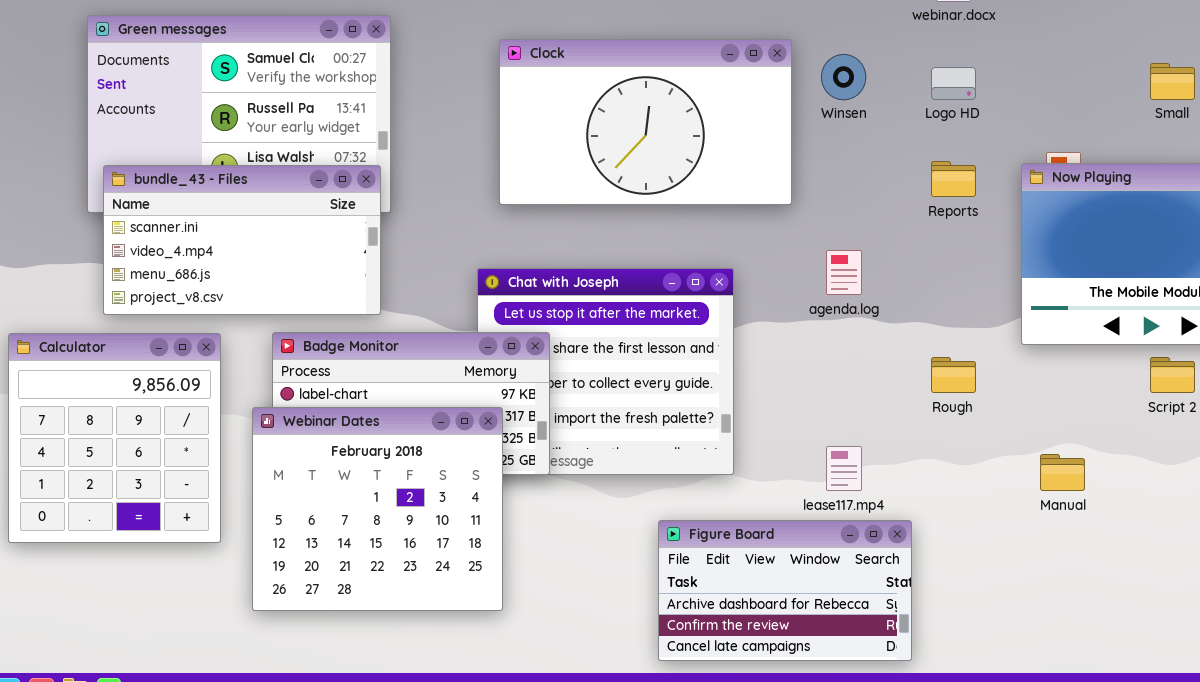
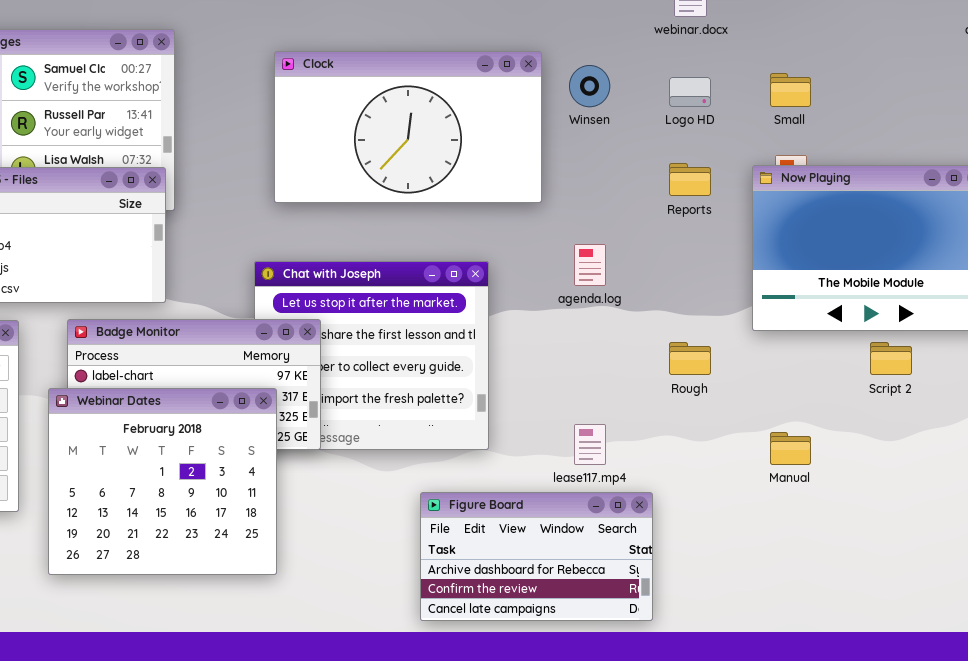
Small: [1150,63,1195,100] -> [770,73,811,107], moved

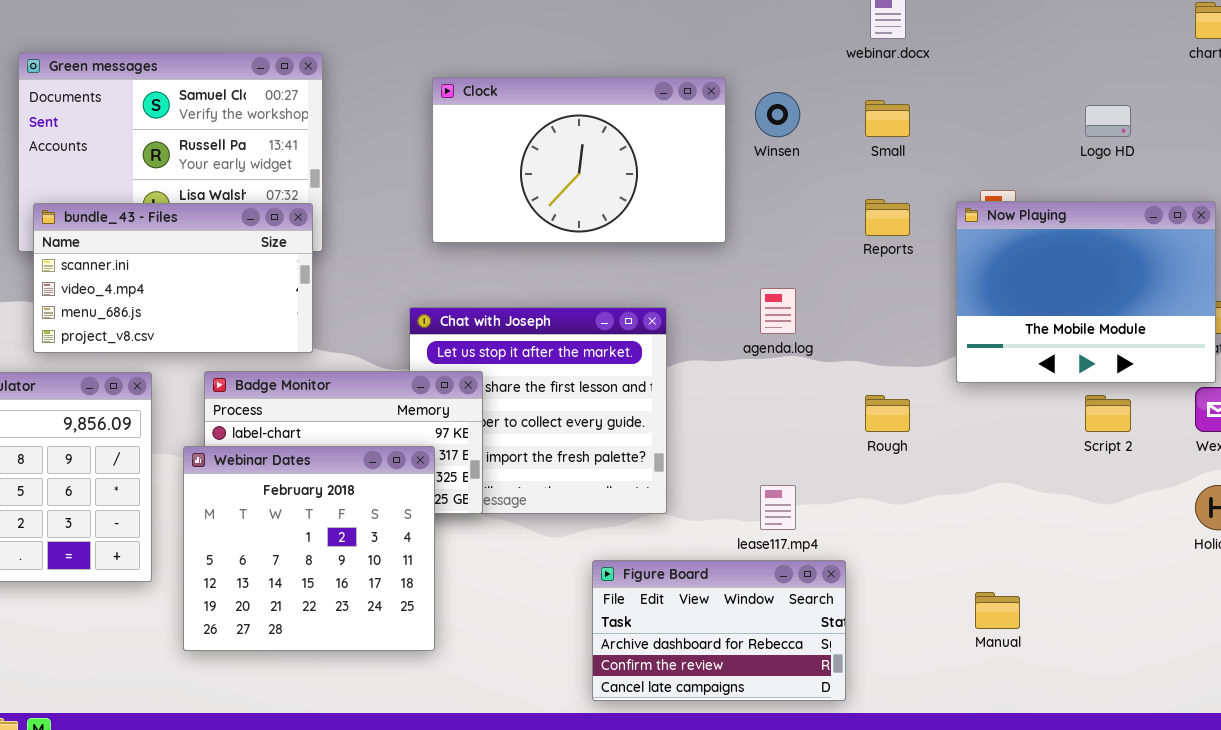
Small: [770,73,811,107] -> [865,100,910,137], moved
Logo HD: [669,77,711,107] -> [1085,105,1131,137], moved
Manual: [770,432,811,465] -> [975,592,1020,629], moved

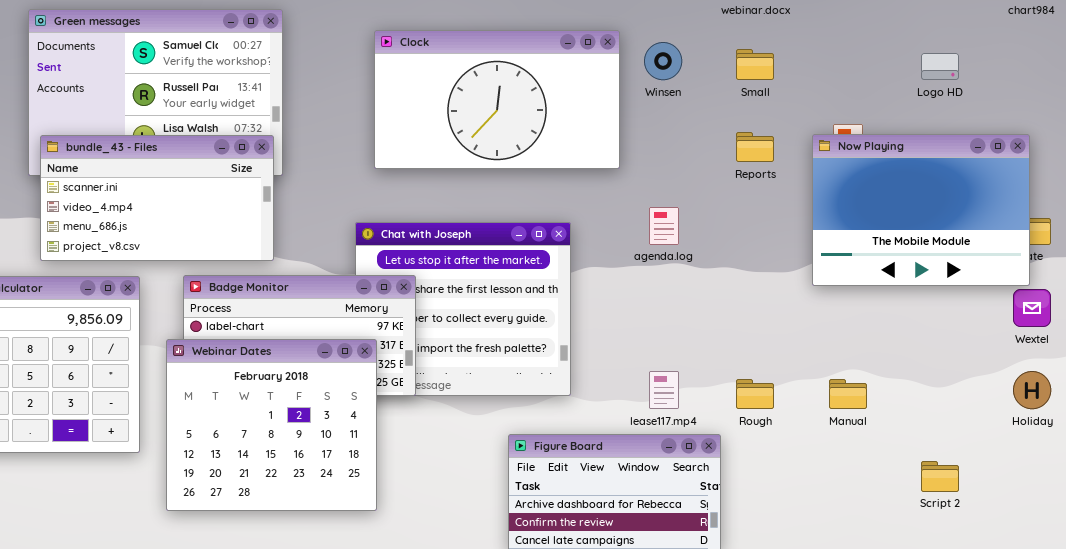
Rough: [865,395,910,432] -> [736,379,774,409], moved
Script 2: [1085,395,1131,432] -> [921,461,959,492], moved
Manual: [975,592,1020,629] -> [829,379,867,409], moved

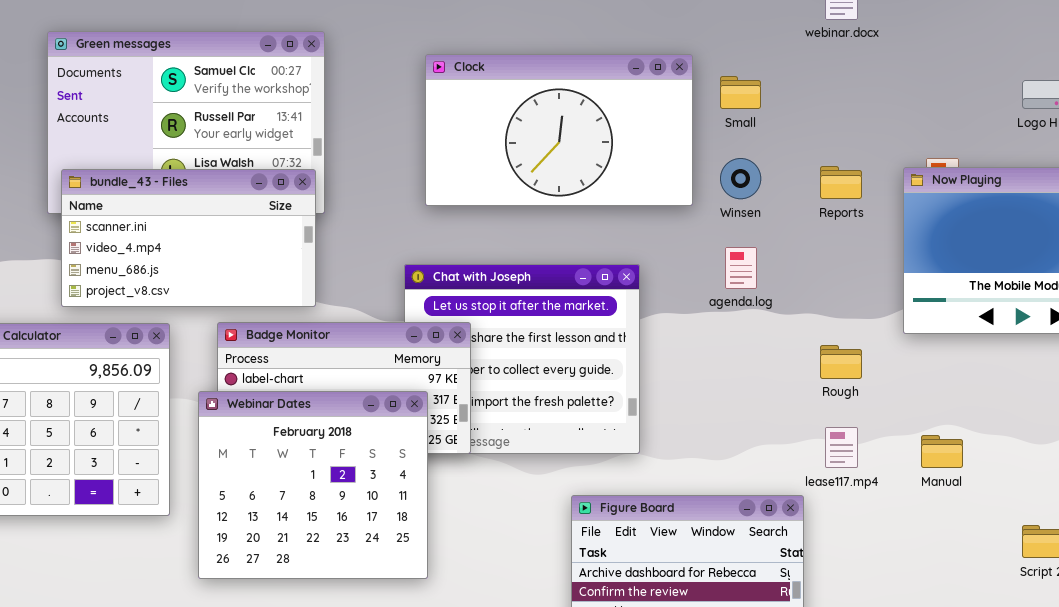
Winsen: [644,42,682,80] -> [720,158,761,199], moved
Small: [736,49,774,80] -> [720,76,761,109], moved
lease117.mp4: [649,371,679,409] -> [825,427,858,468], moved
Rough: [736,379,774,409] -> [820,345,862,379], moved

